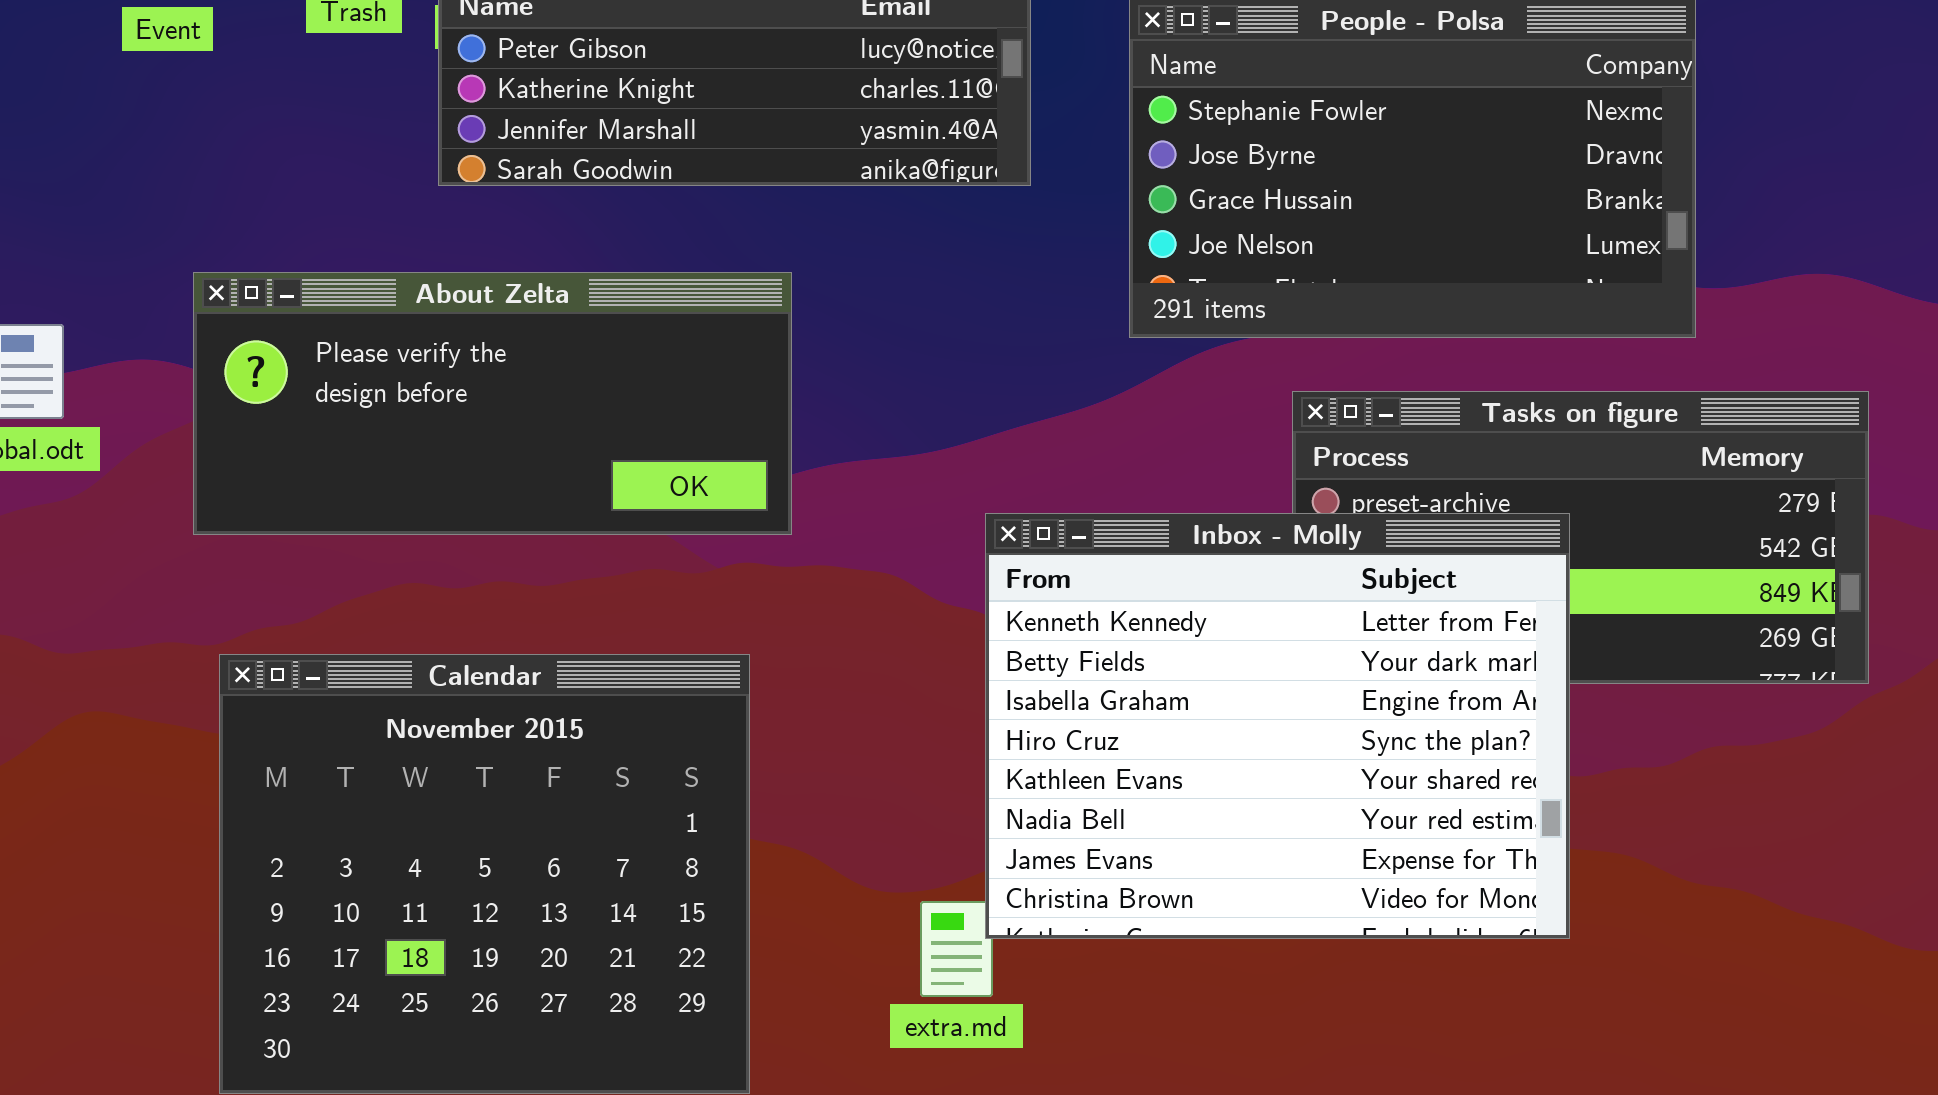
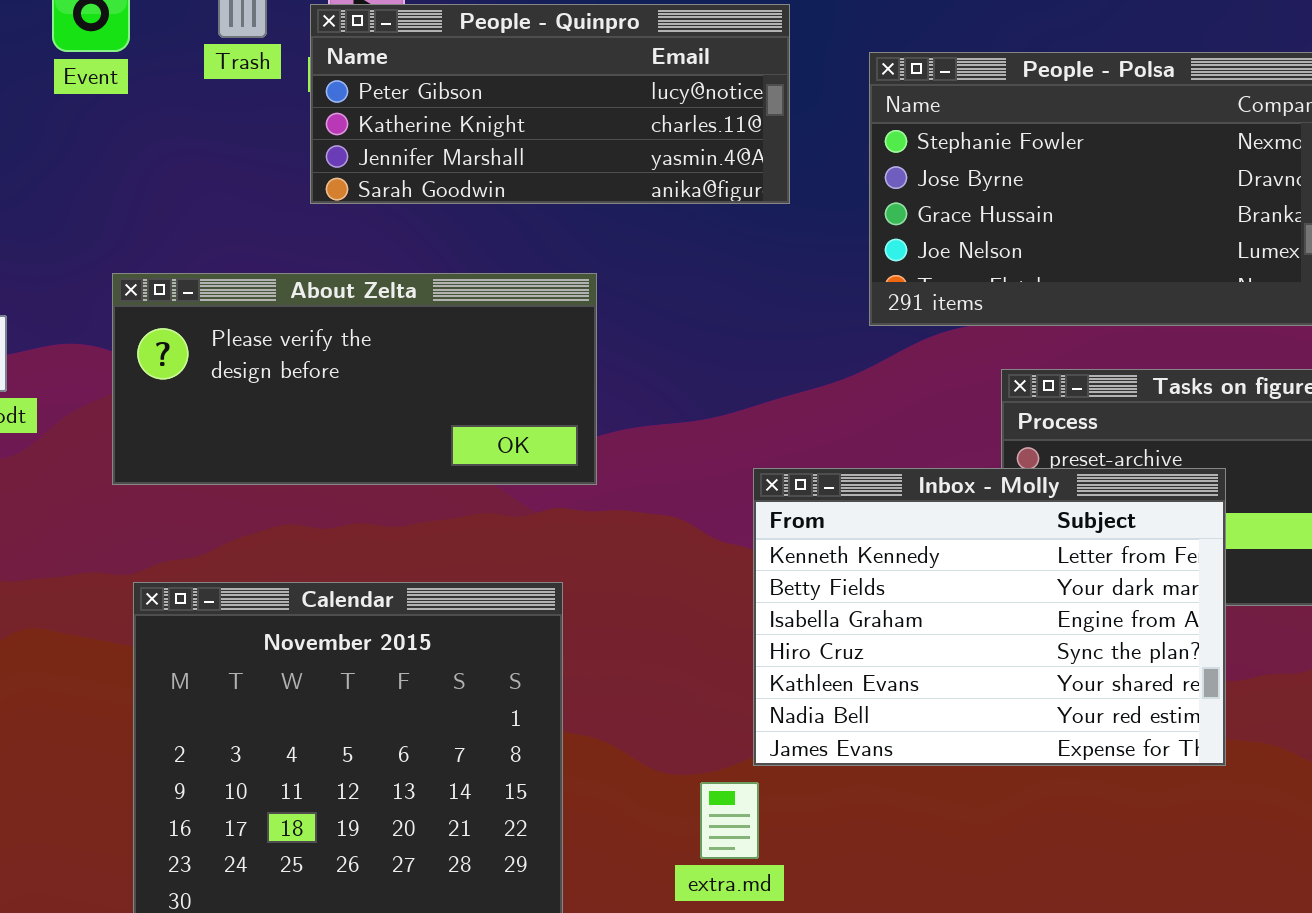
Inbox - Molly: [985,513,1570,939] -> [753,468,1226,766], resized

